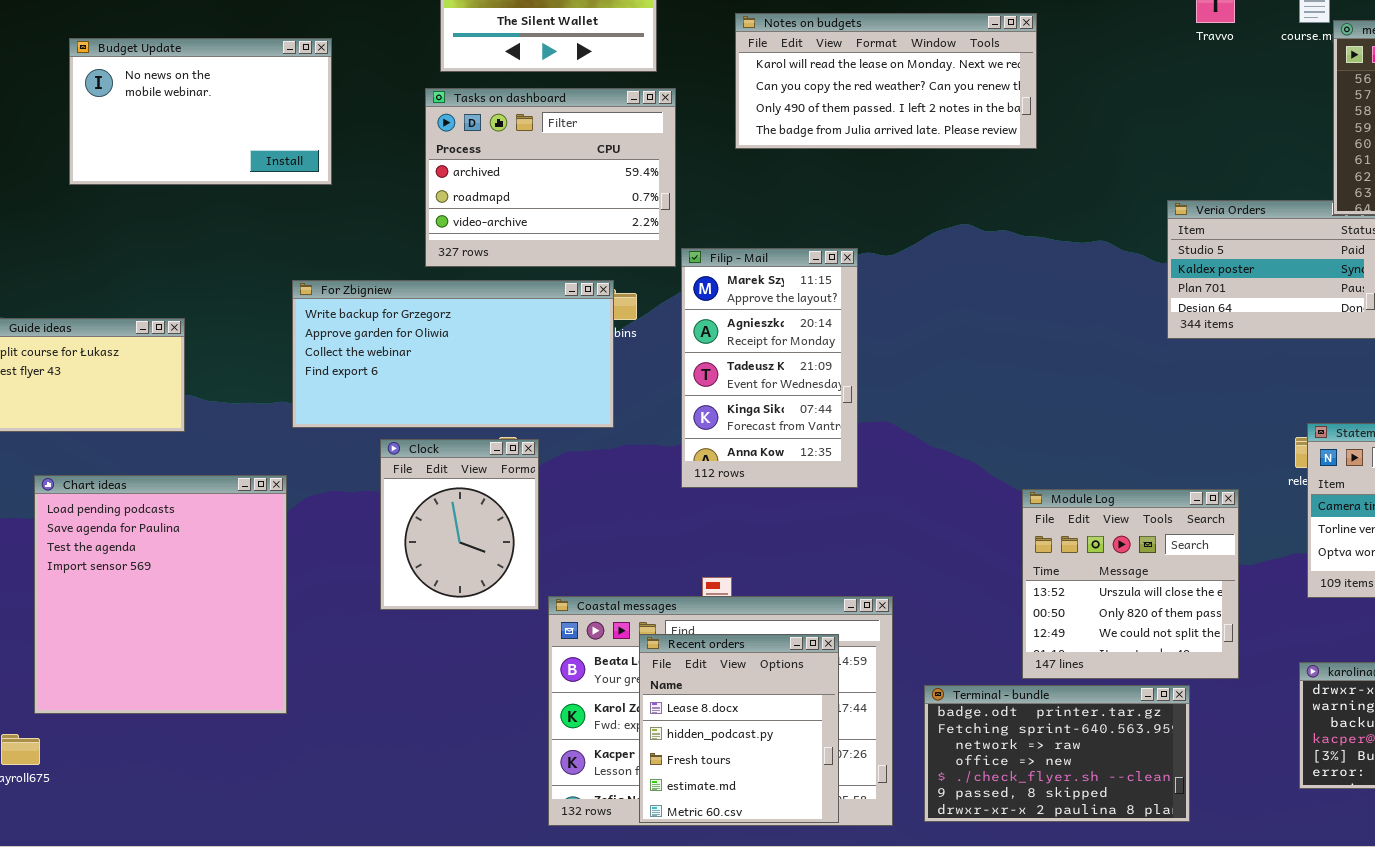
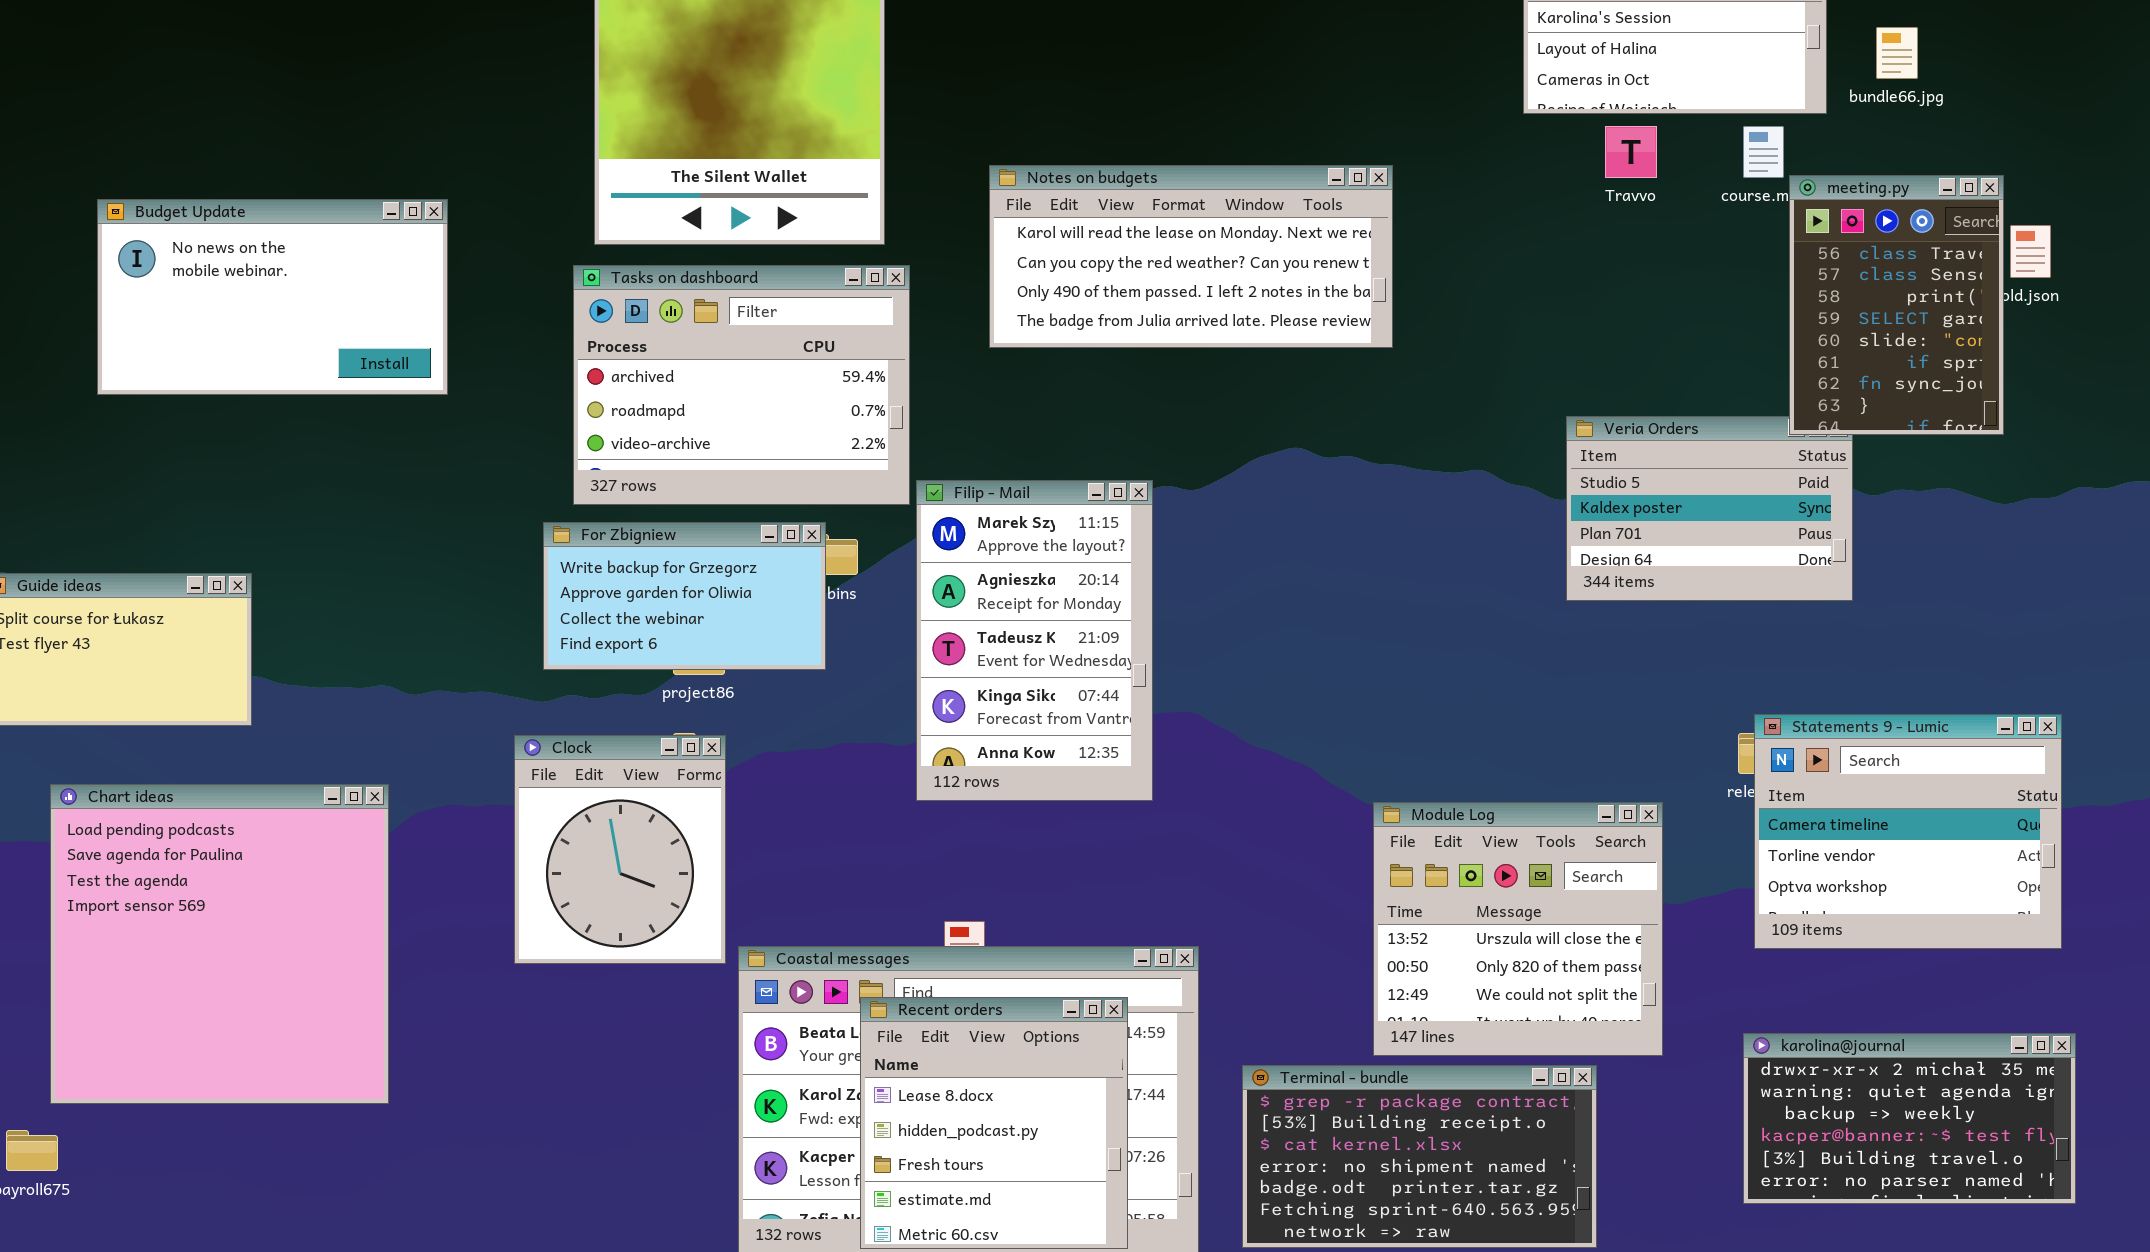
For Zbigniew: [292,280,614,428] -> [543,522,826,670], resized
Terminal - bundle: [924,685,1190,822] -> [1242,1065,1597,1248], scrolled up 4 rows

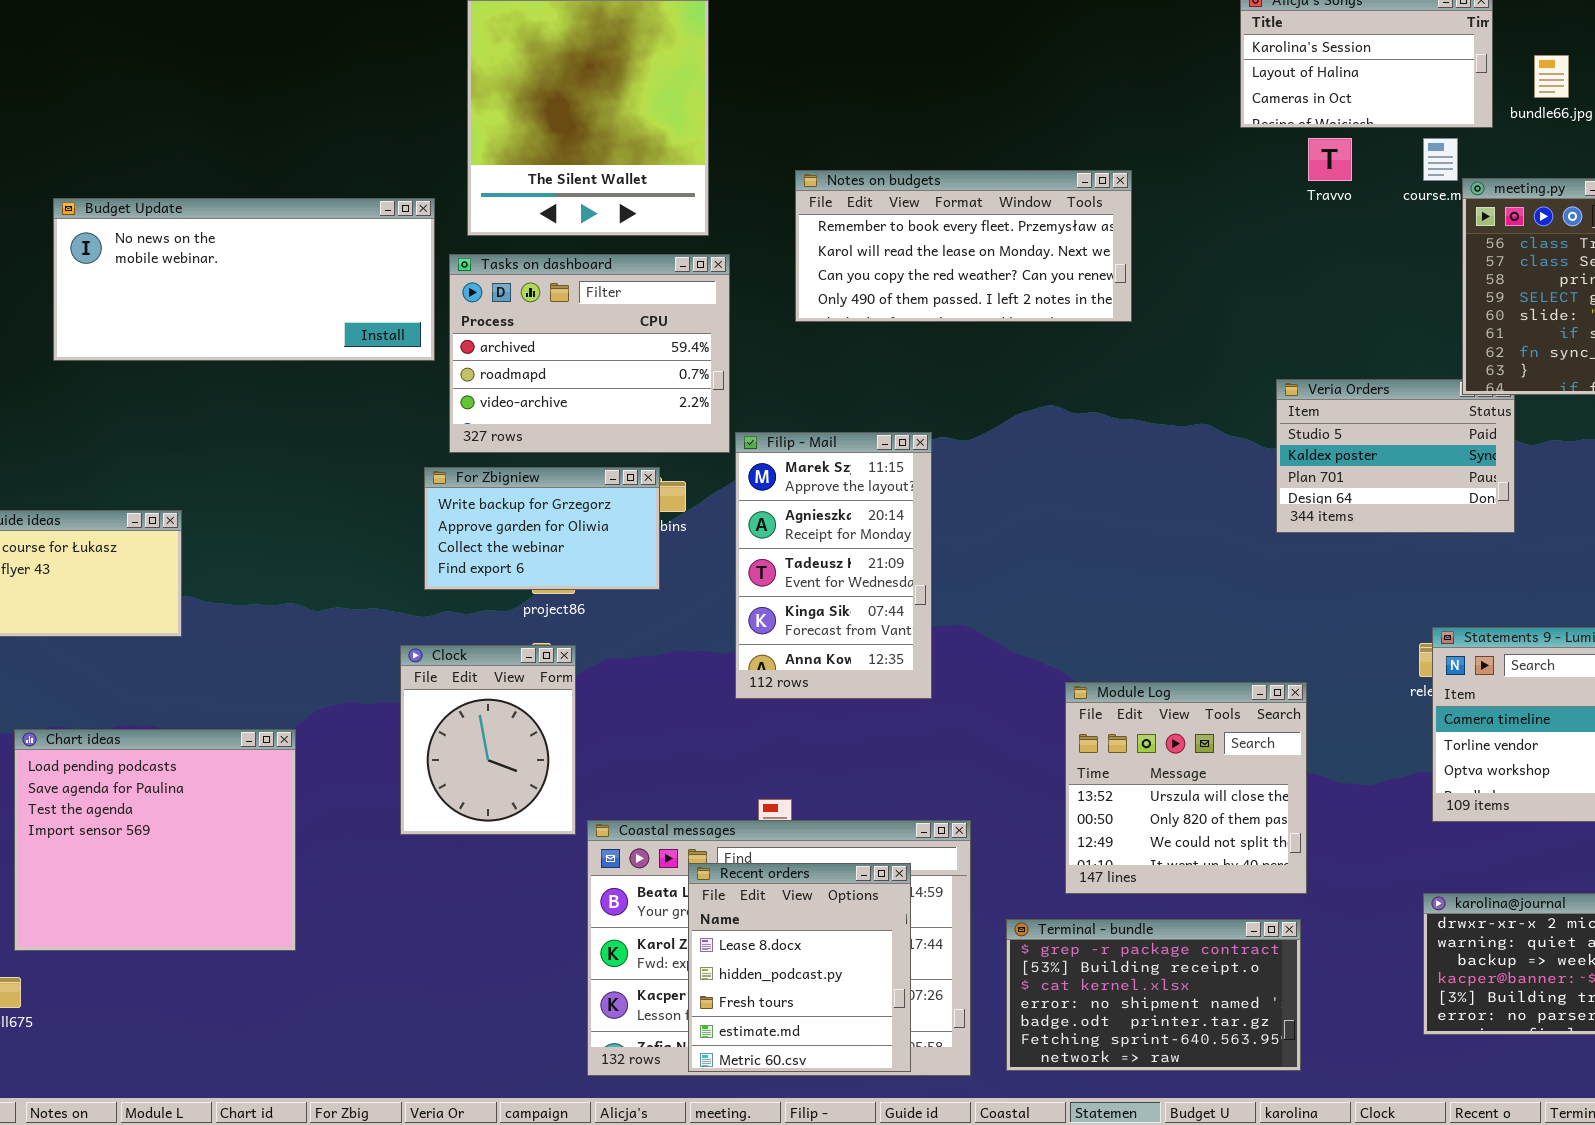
Notes on budgets: [989,165,1393,348] -> [795,170,1132,322], scrolled up 1 row
Budget Update: [97,199,448,395] -> [53,198,435,361], resized
Chart ideas: [50,784,389,1104] -> [14,729,296,951], resized
Module Log: [1373,802,1663,1056] -> [1065,682,1307,894], moved

